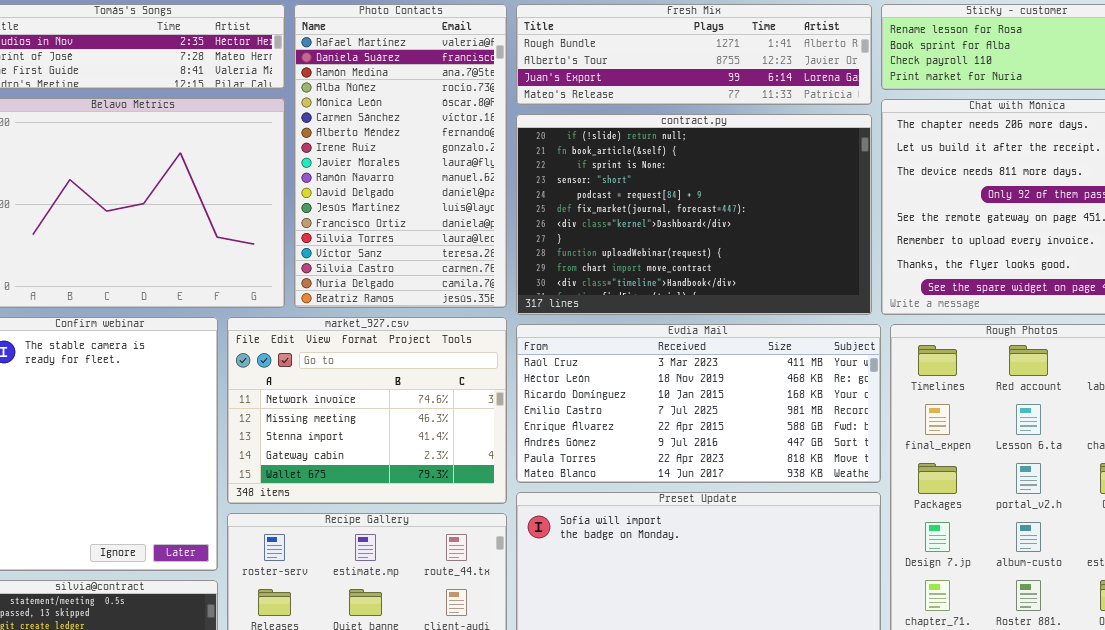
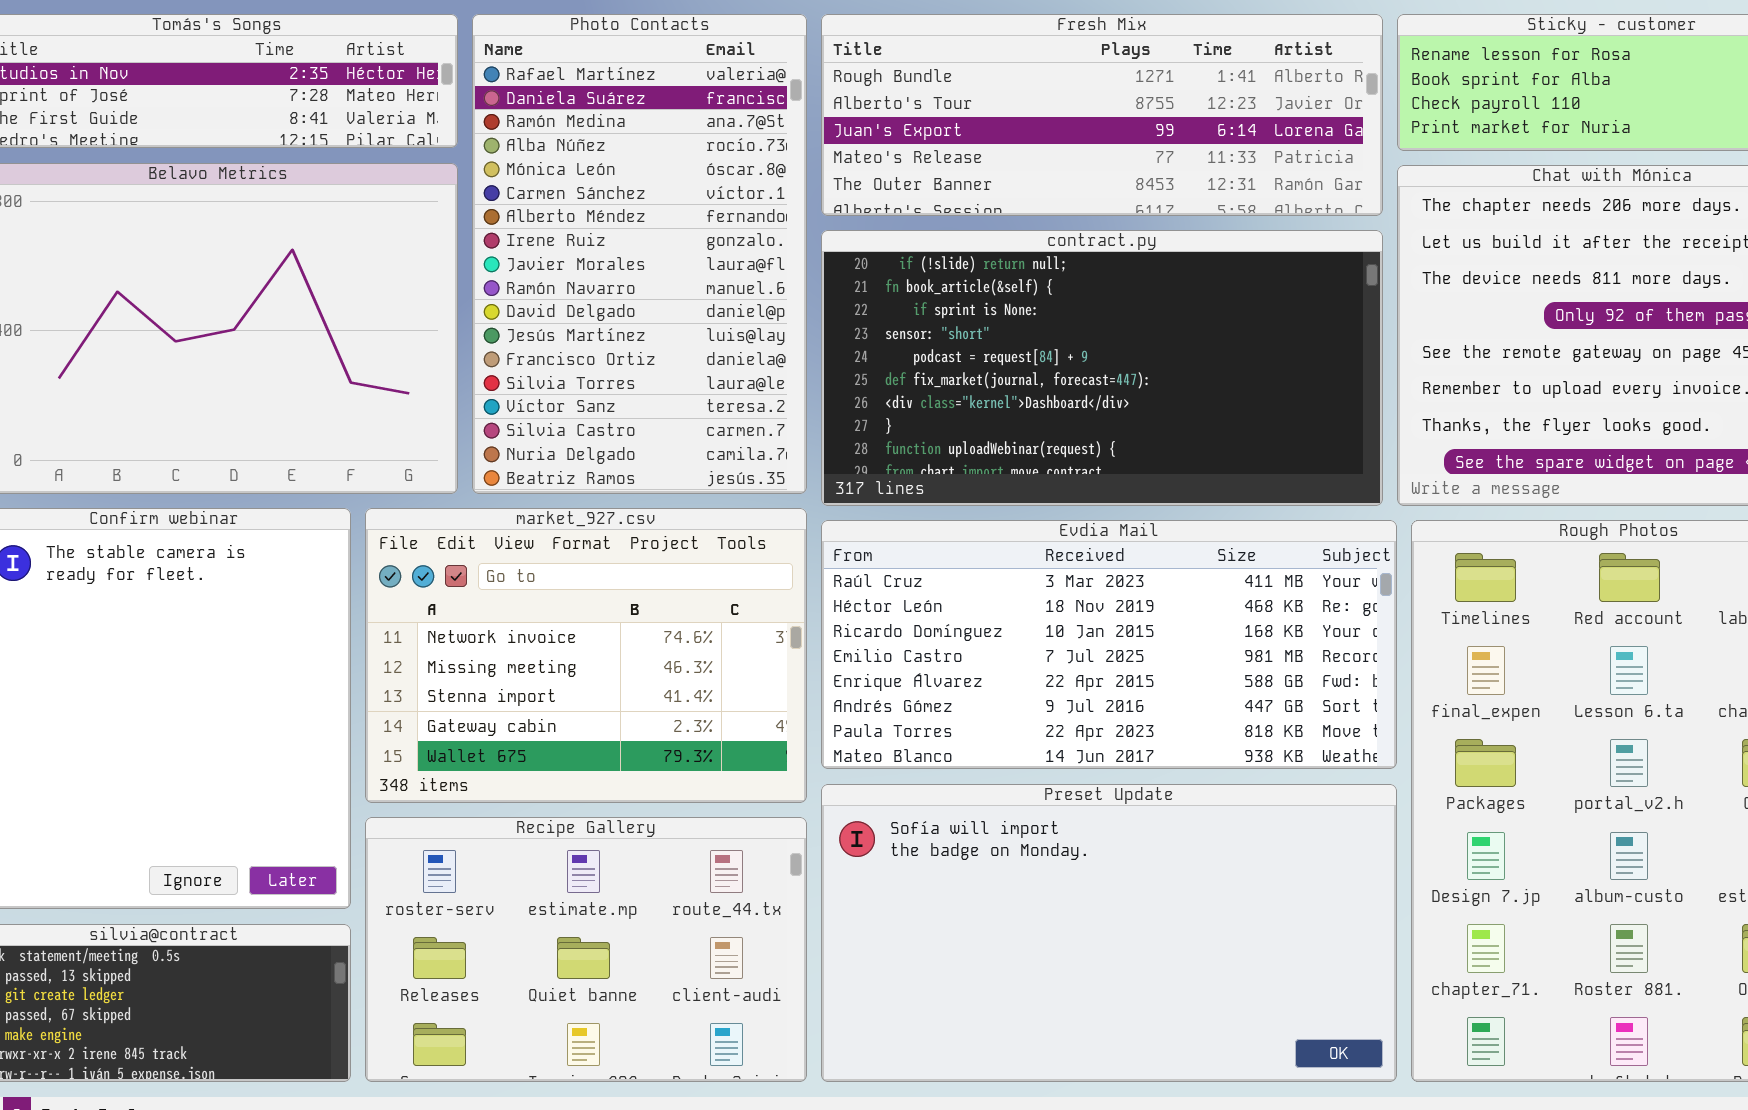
Fresh Mix: [516,4,872,105] -> [821,14,1383,216], resized
contract.py: [516,114,872,315] -> [821,230,1383,506], resized

